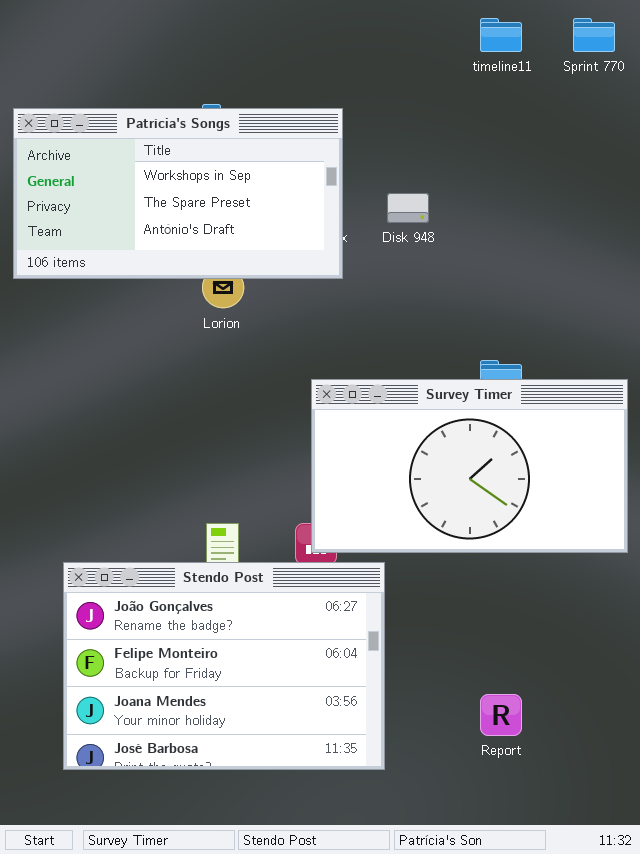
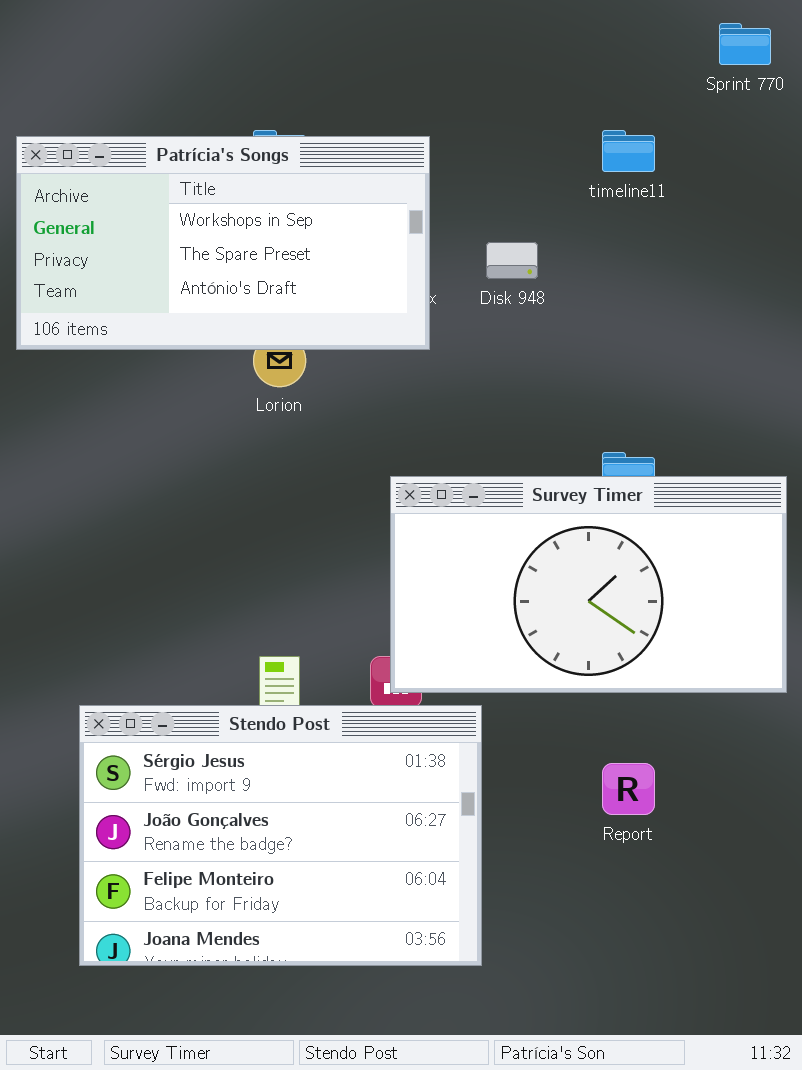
timeline11: [480,18,522,52] -> [602,130,655,172], moved
Stendo Post: [63,562,385,770] -> [79,705,482,966], scrolled up 1 row
Report: [480,694,522,736] -> [602,763,655,815], moved

